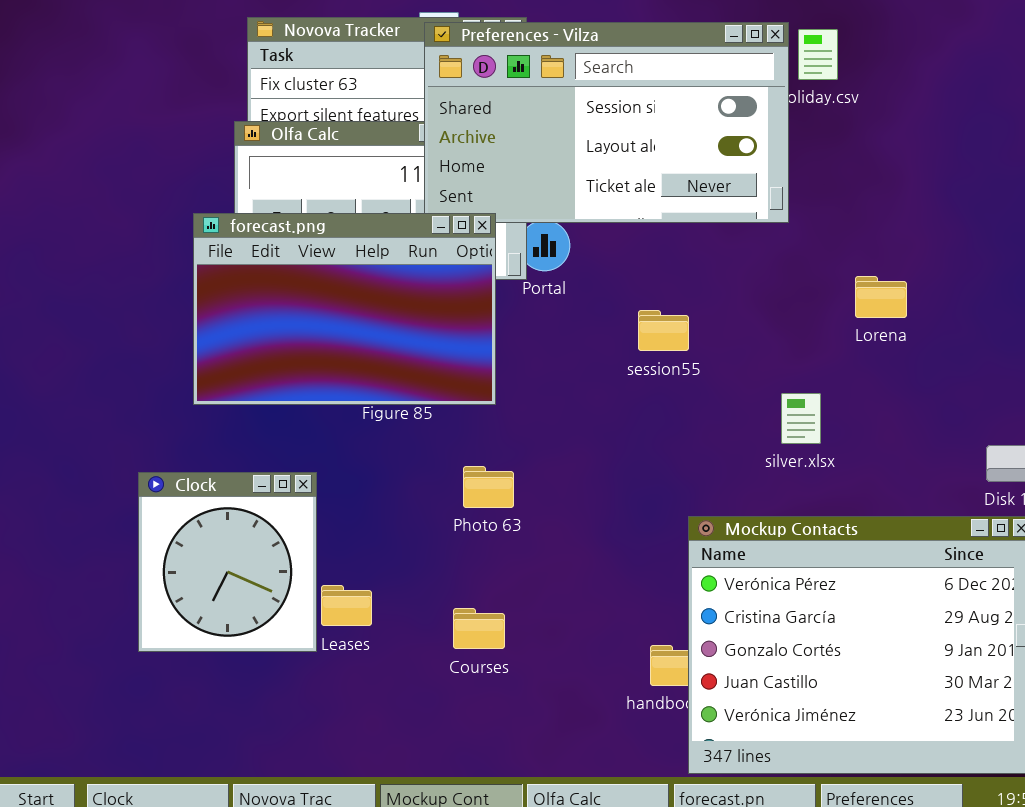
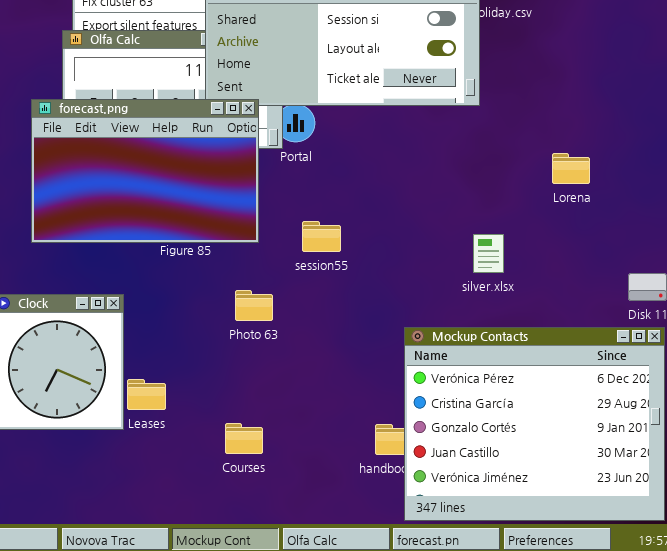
Lorena: [855,276,907,318] -> [552,153,590,184], moved
session55: [638,310,689,351] -> [302,221,341,252], moved
Courses: [453,608,505,649] -> [225,423,263,454], moved

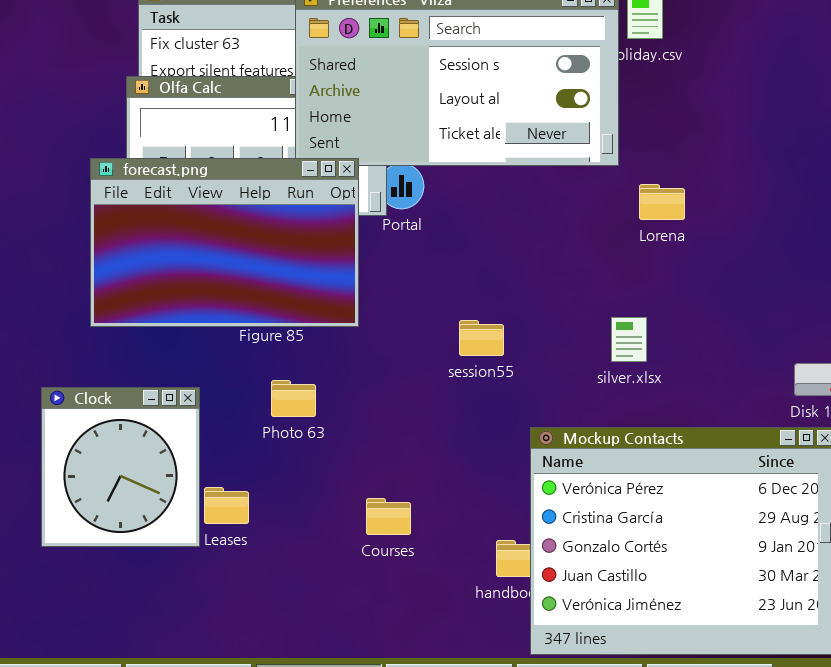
Lorena: [552,153,590,184] -> [639,184,685,220], moved
session55: [302,221,341,252] -> [459,320,504,356], moved
Photo 63: [235,290,273,321] -> [271,380,316,417], moved
Courses: [225,423,263,454] -> [366,498,411,535], moved

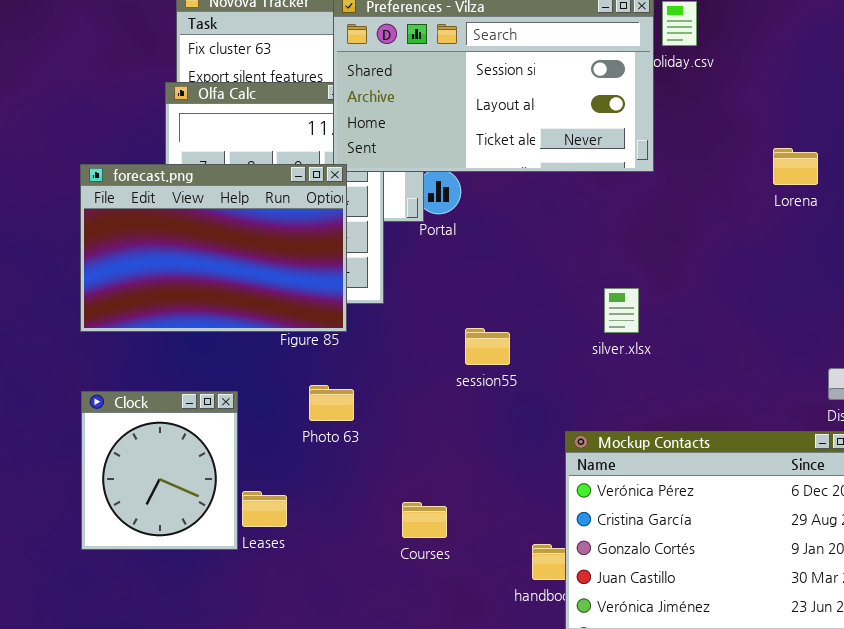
forecast.png: [90,158,359,327] -> [80,164,347,332], moved
Lorena: [639,184,685,220] -> [773,148,818,185], moved
silver.xlsx: [611,317,647,362] -> [604,288,639,333], moved
session55: [459,320,504,356] -> [465,328,510,365], moved

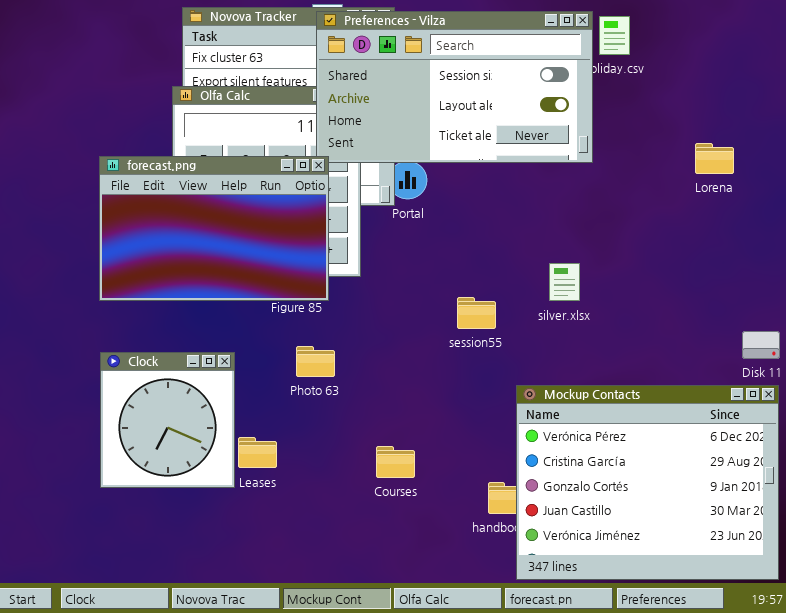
session55: [465,328,510,365] -> [457,297,496,329], moved

